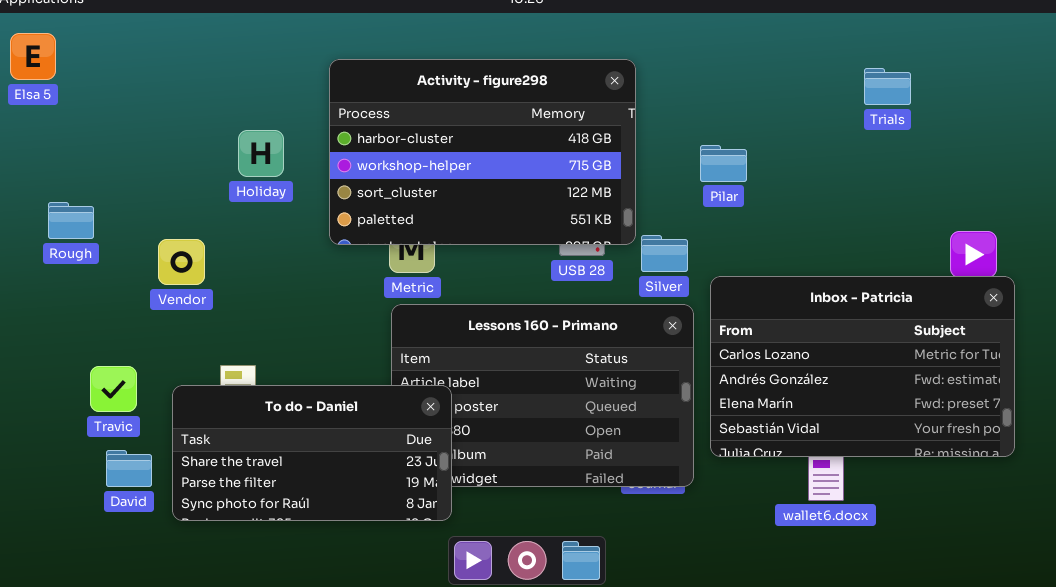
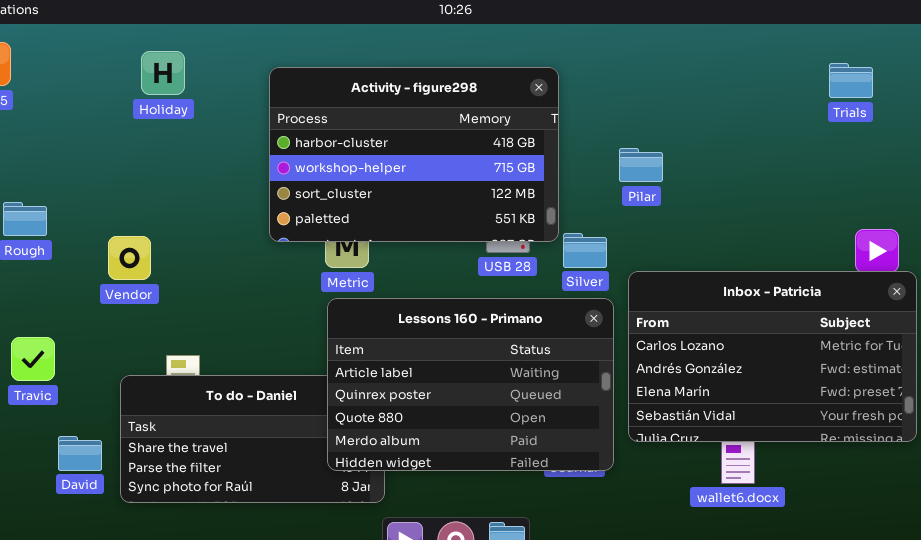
Trials: [864,68,911,105] -> [829,63,873,98], moved
Holiday: [238,130,284,177] -> [141,51,185,95], moved
Lessons 160 - Primano: [391,304,694,487] -> [327,298,614,471], raised
Travic: [90,366,137,412] -> [11,337,55,381], moved

